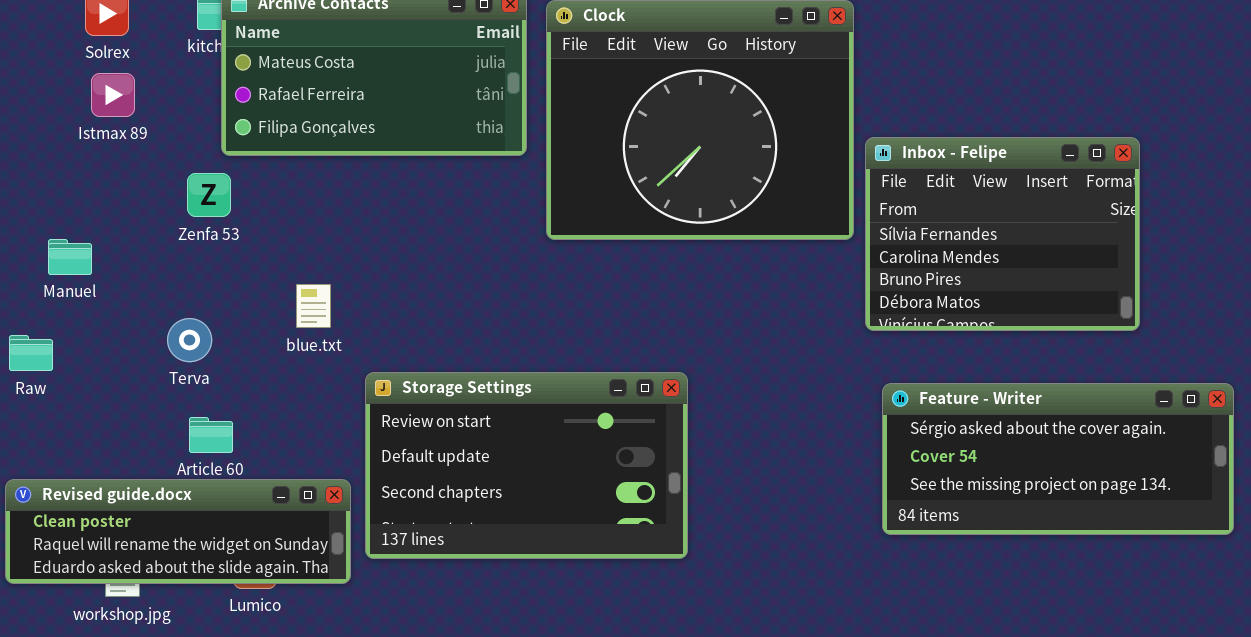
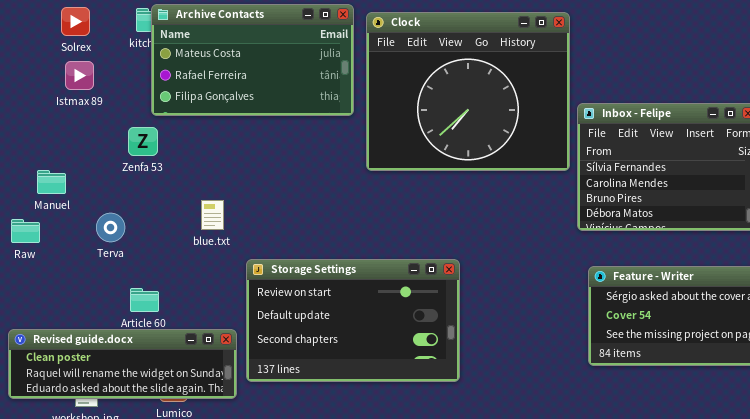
Terva: [167,318,212,362] -> [96,213,125,242], moved
Raw: [9,335,53,371] -> [11,219,40,243], moved

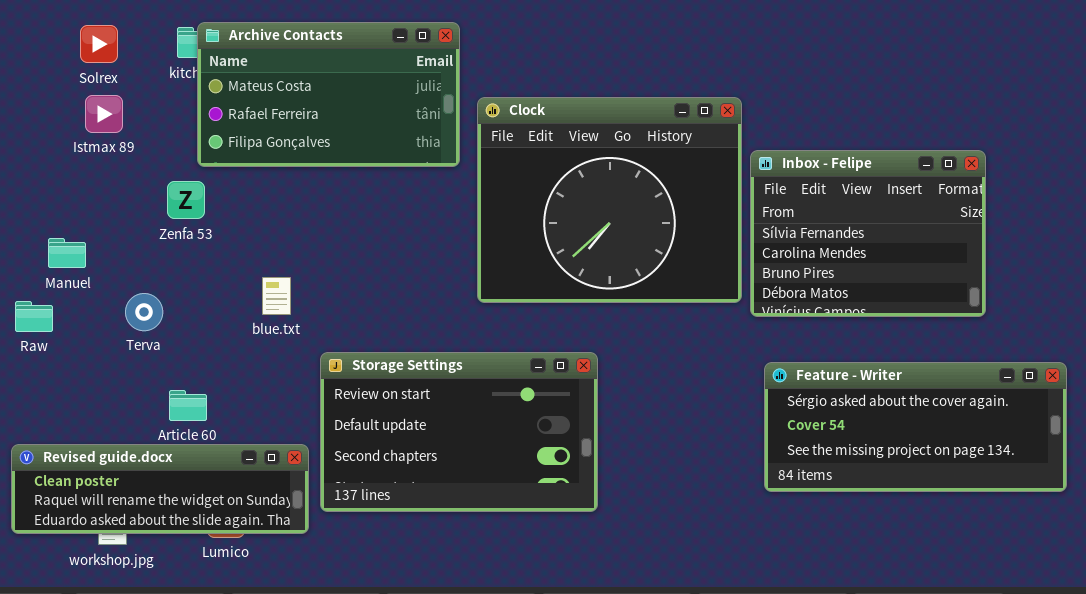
Clock: [366,12,570,171] -> [477,97,742,303], moved

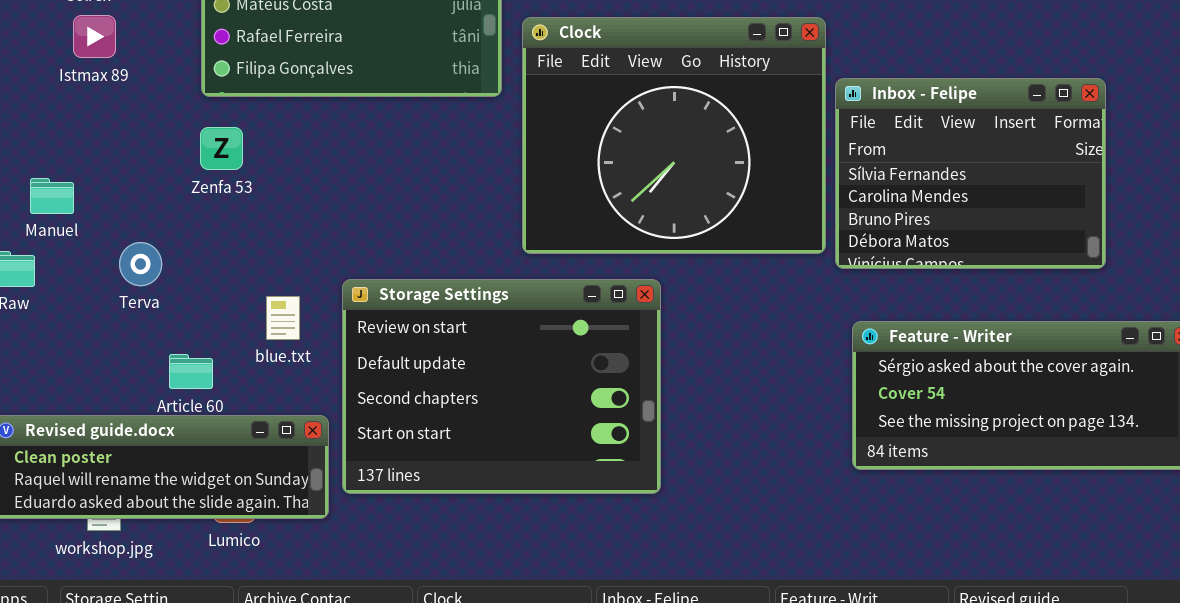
Zenfa 53: [167,181,205,219] -> [200,127,243,170], moved
blue.txt: [262,277,291,315] -> [266,296,300,340], moved
Storage Settings: [320,352,598,512] -> [342,279,661,494], resized

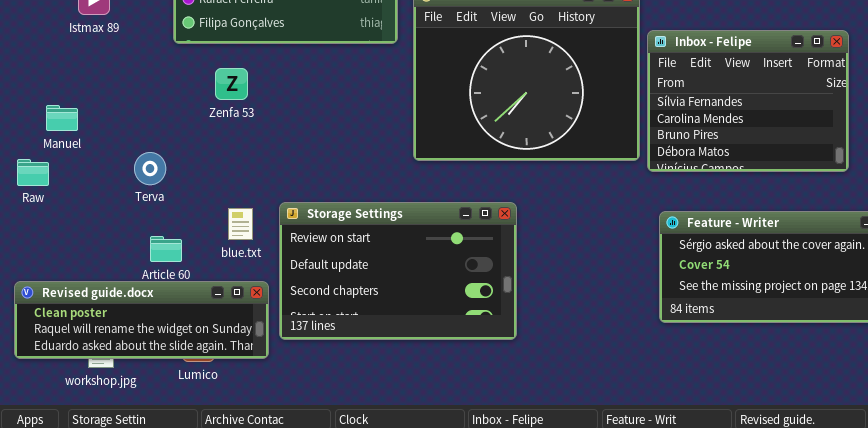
Zenfa 53: [200,127,243,170] -> [215,68,248,100], moved
Terva: [119,242,162,286] -> [134,152,166,185], moved
Storage Settings: [342,279,661,494] -> [279,202,517,340], resized
blue.txt: [266,296,300,340] -> [228,208,253,240], moved

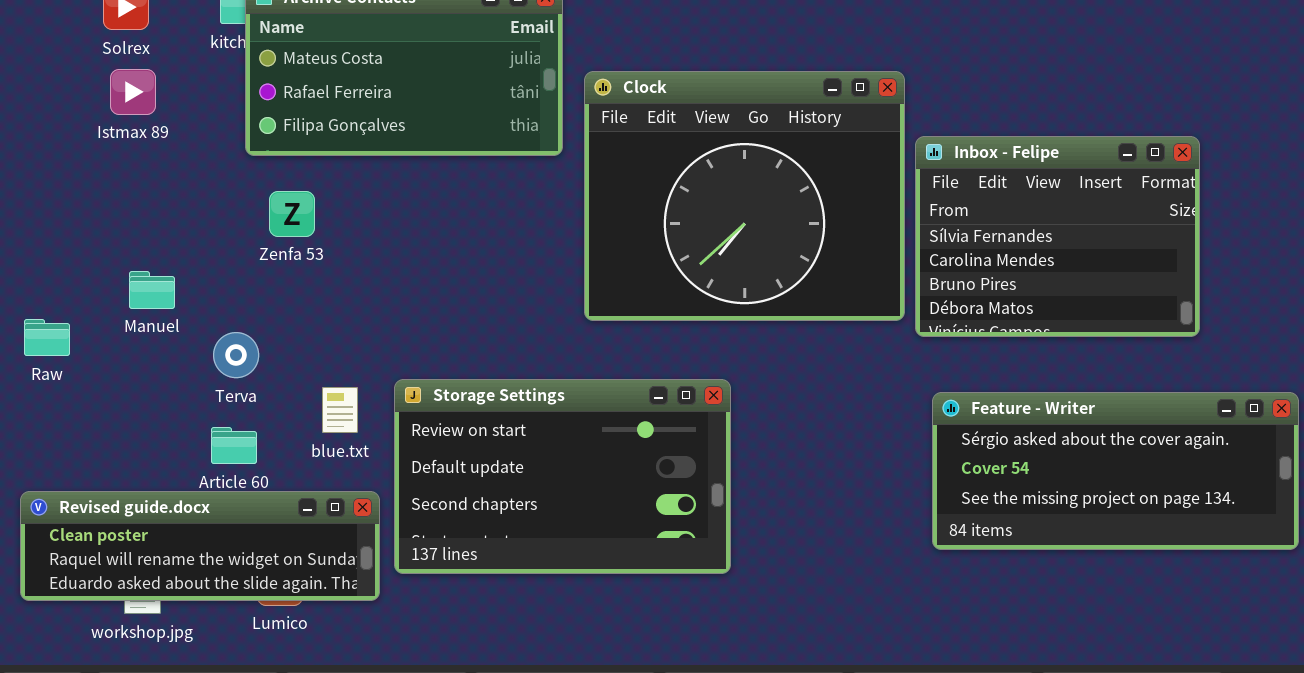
Zenfa 53: [215,68,248,100] -> [269,191,315,237], moved
Manuel: [46,105,78,131] -> [129,271,175,309], moved
Terva: [134,152,166,185] -> [213,332,259,378], moved

